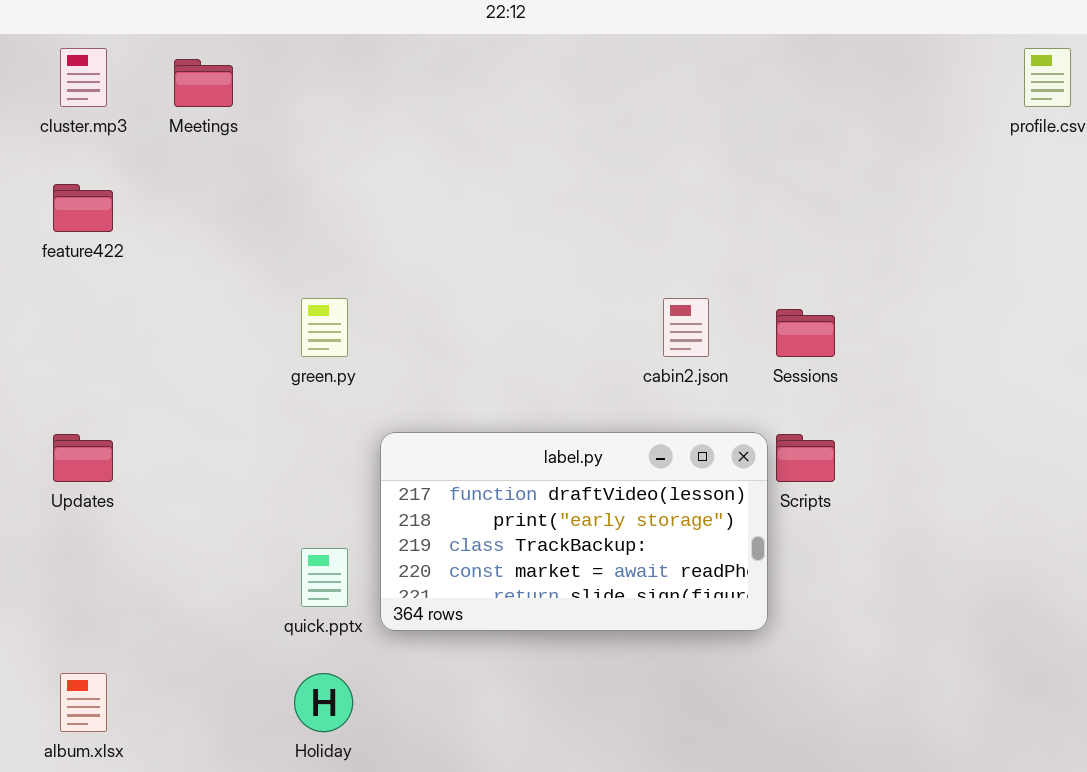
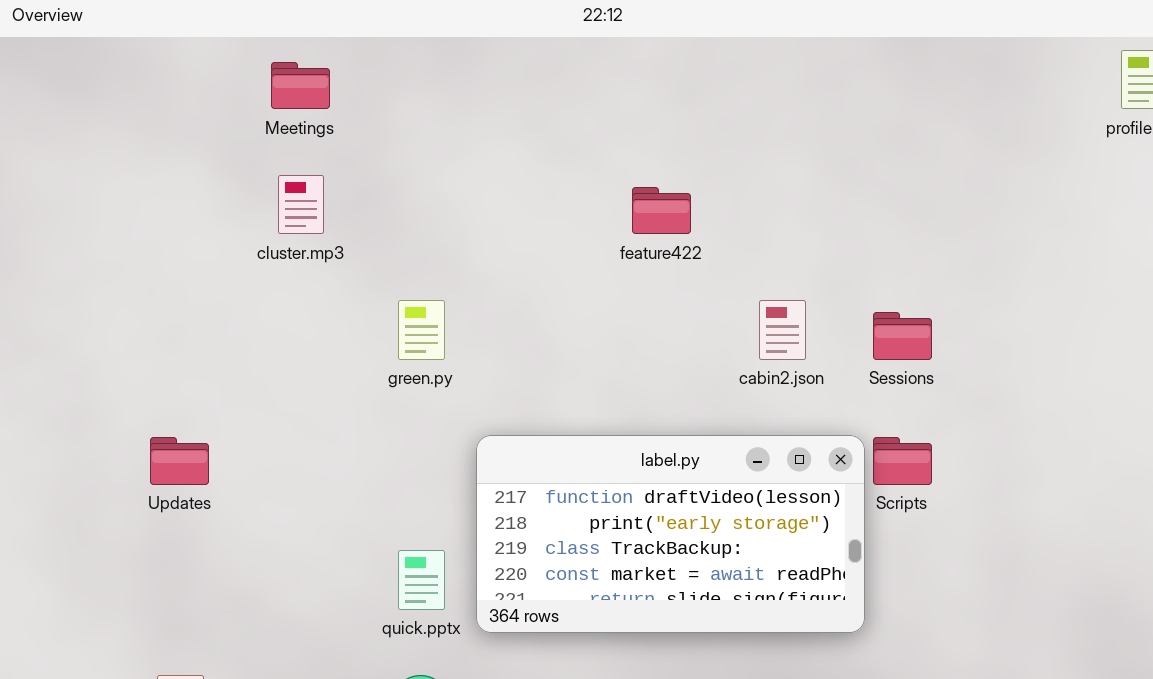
cluster.mp3: [60,48,107,107] -> [278,175,324,234], moved
feature422: [53,184,113,232] -> [632,187,691,234], moved

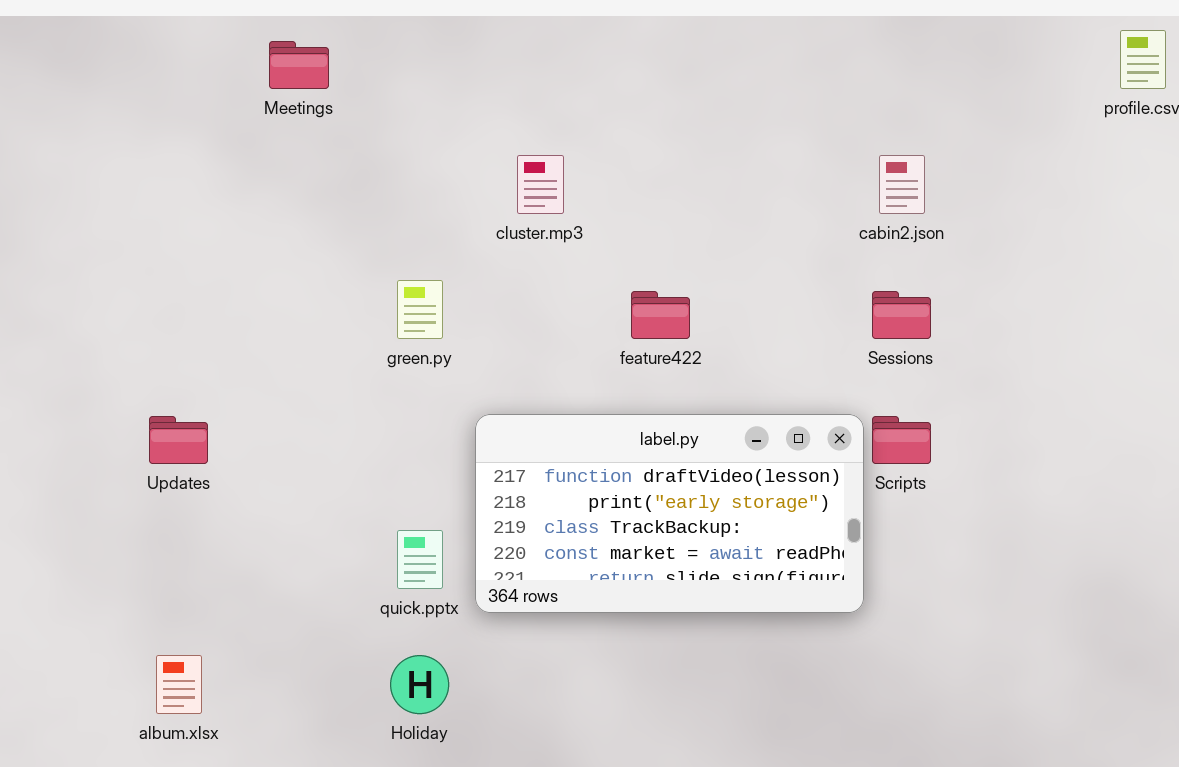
cluster.mp3: [278,175,324,234] -> [517,155,564,214], moved
feature422: [632,187,691,234] -> [631,291,690,339], moved
cabin2.json: [759,300,806,360] -> [879,155,925,214], moved

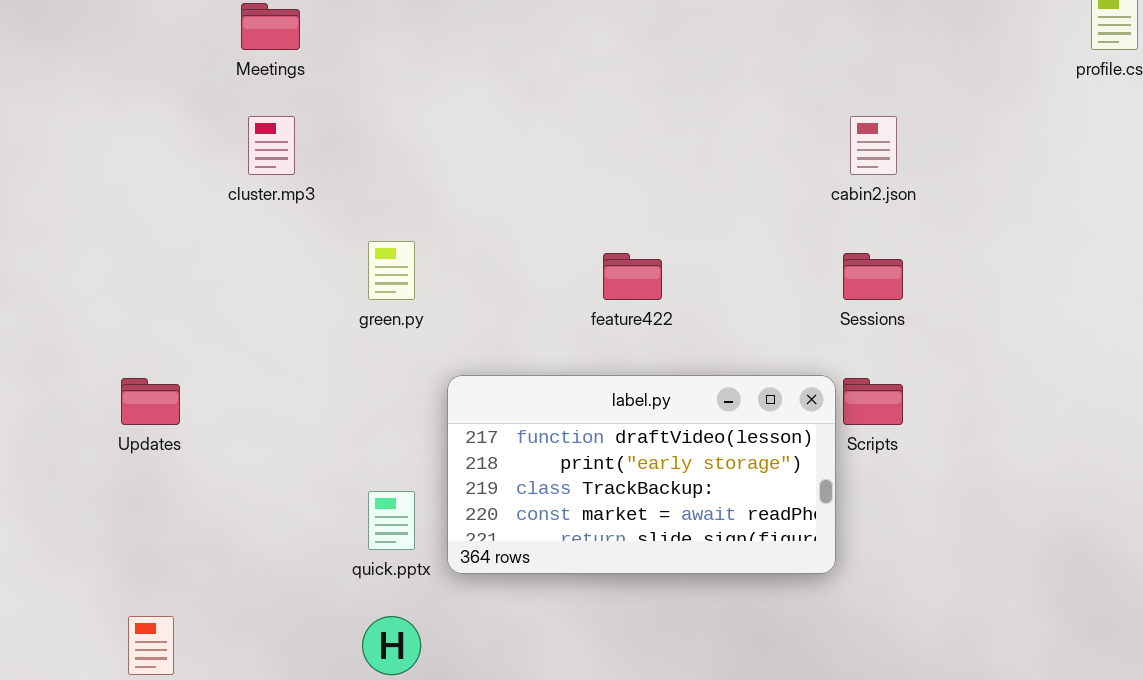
cluster.mp3: [517,155,564,214] -> [248,116,295,175], moved

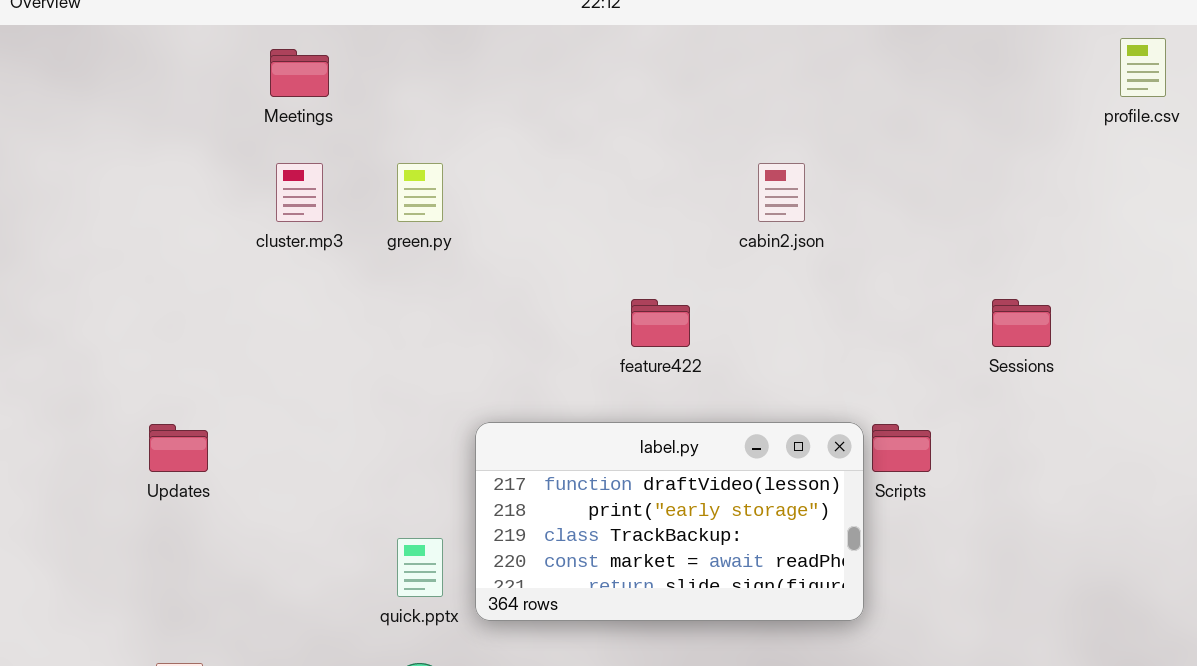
cabin2.json: [850,116,897,175] -> [758,163,805,222], moved
green.py: [368,241,415,300] -> [397,163,443,222], moved
Sessions: [843,253,903,300] -> [992,299,1051,347], moved

